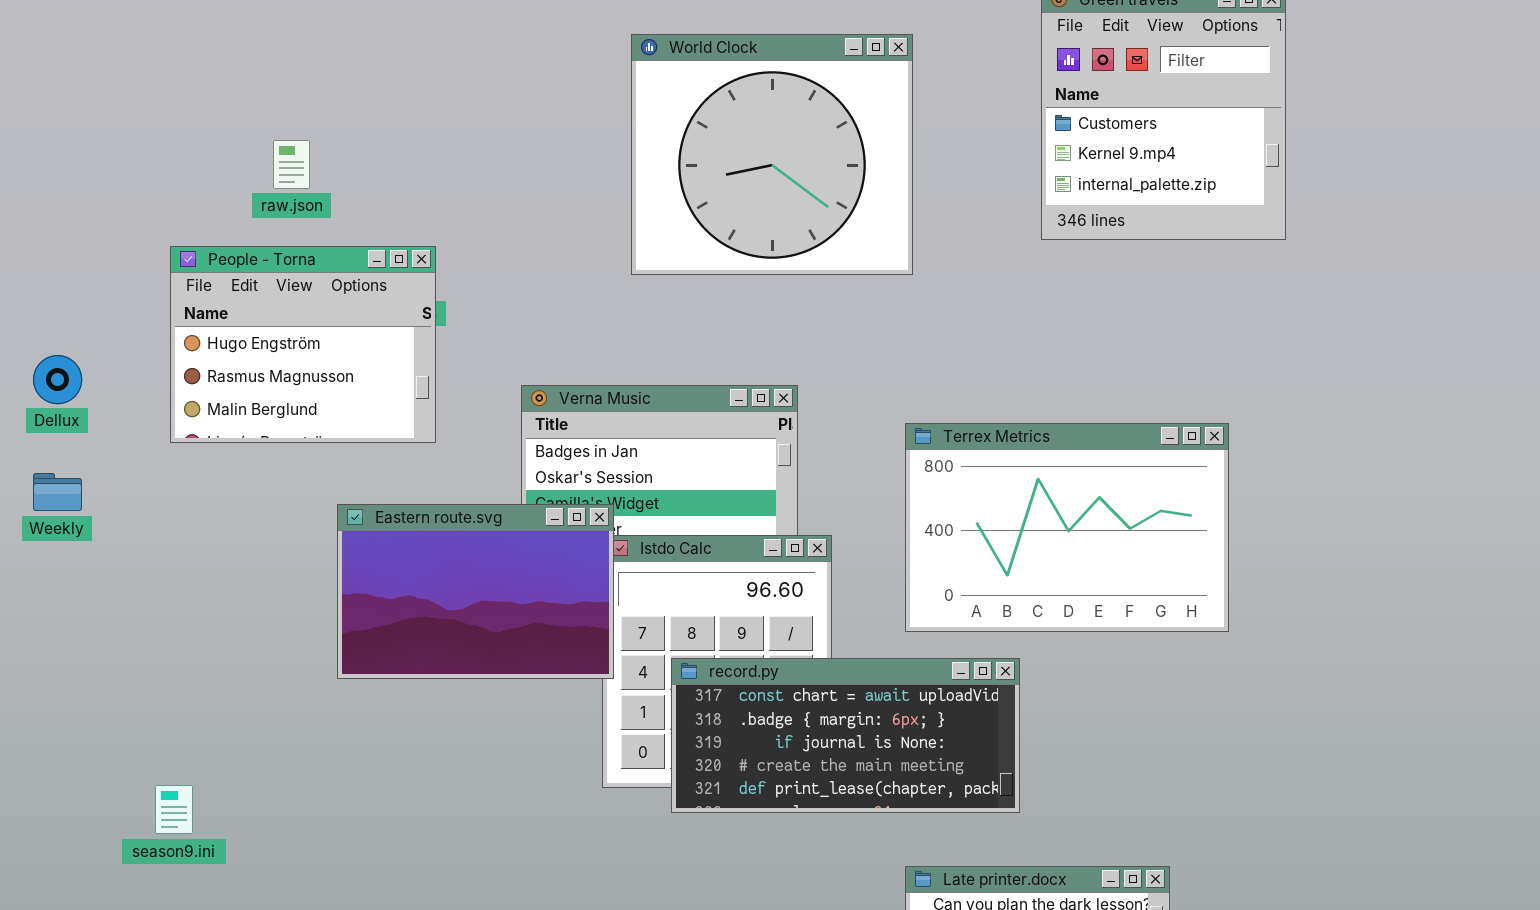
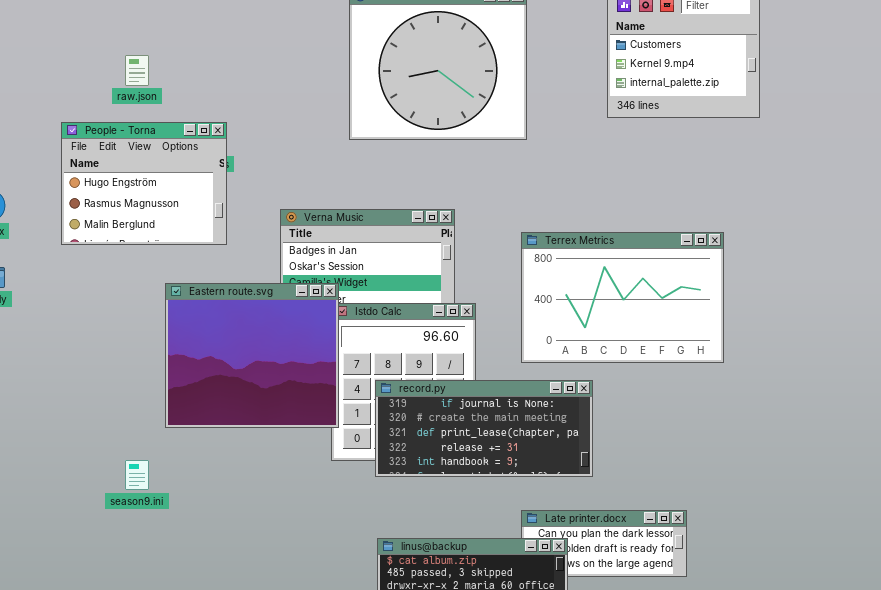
Eastern route.svg: [337,504,614,679] -> [165,283,339,428], resized
record.py: [671,658,1020,813] -> [375,380,593,477], scrolled down 2 rows
season9.ini: [155,785,193,834] -> [125,460,149,490], moved

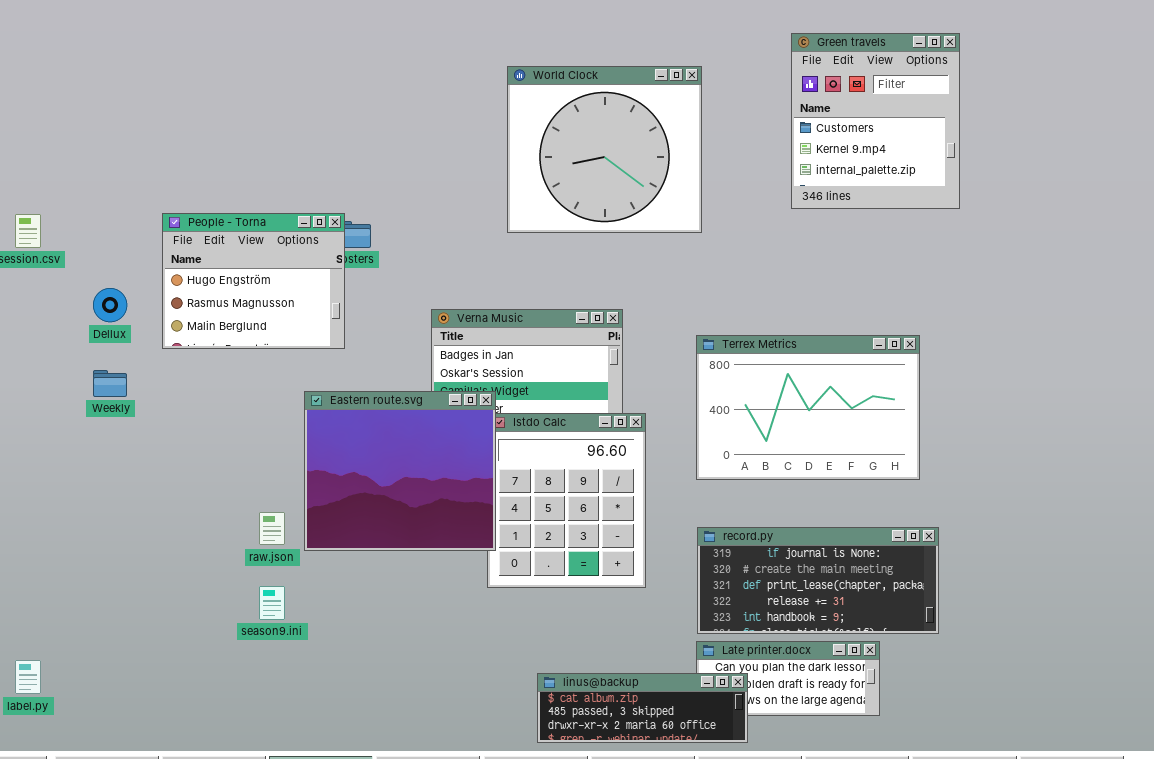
raw.json: [125,55,149,86] -> [259,512,285,545], moved
People - Torna: [61,122,227,245] -> [162,213,345,349], moved
record.py: [375,380,593,477] -> [697,527,939,634], moved

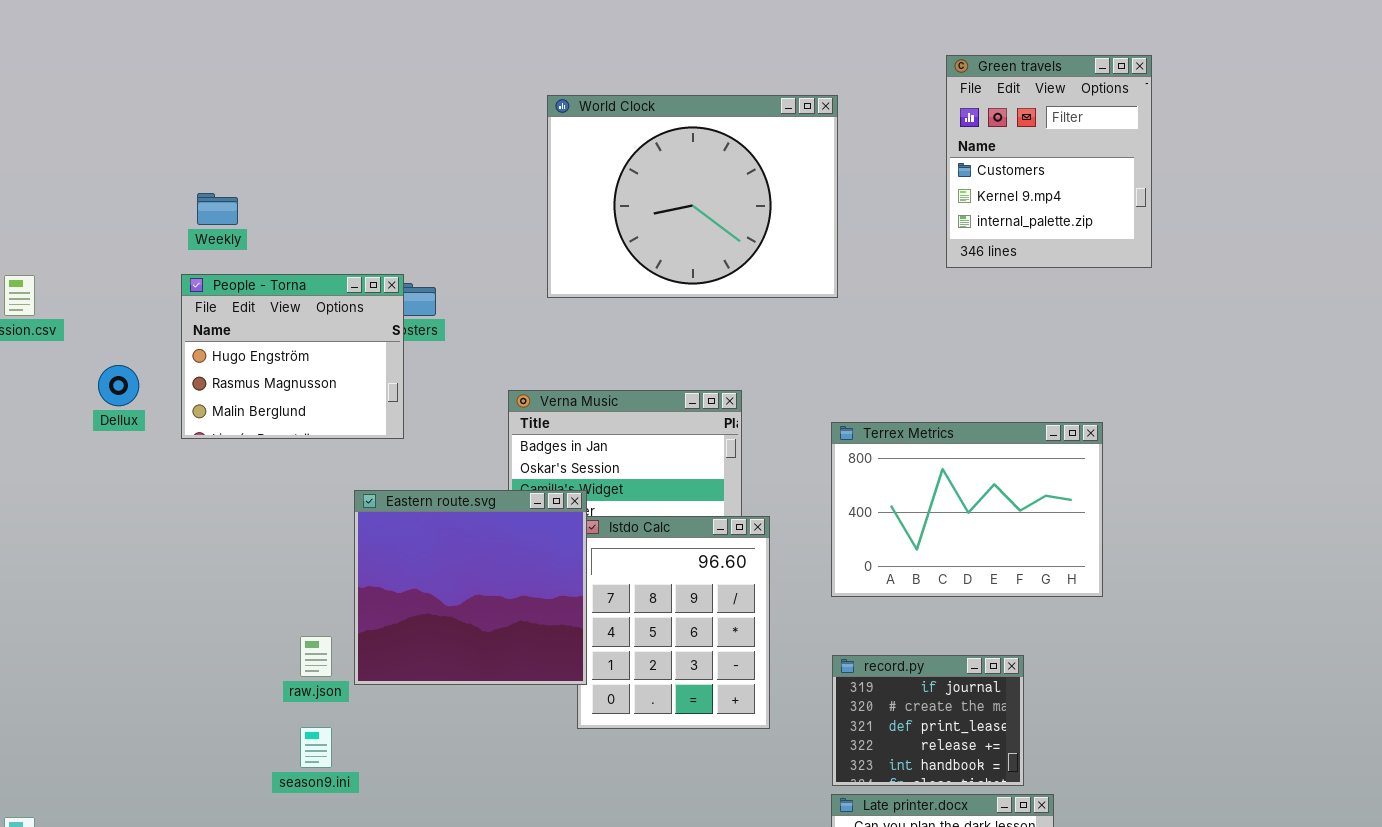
World Clock: [507,66,702,233] -> [547,95,838,298], resized
Weekly: [93,370,127,397] -> [197,193,238,225], moved
record.py: [697,527,939,634] -> [832,655,1024,786], resized

